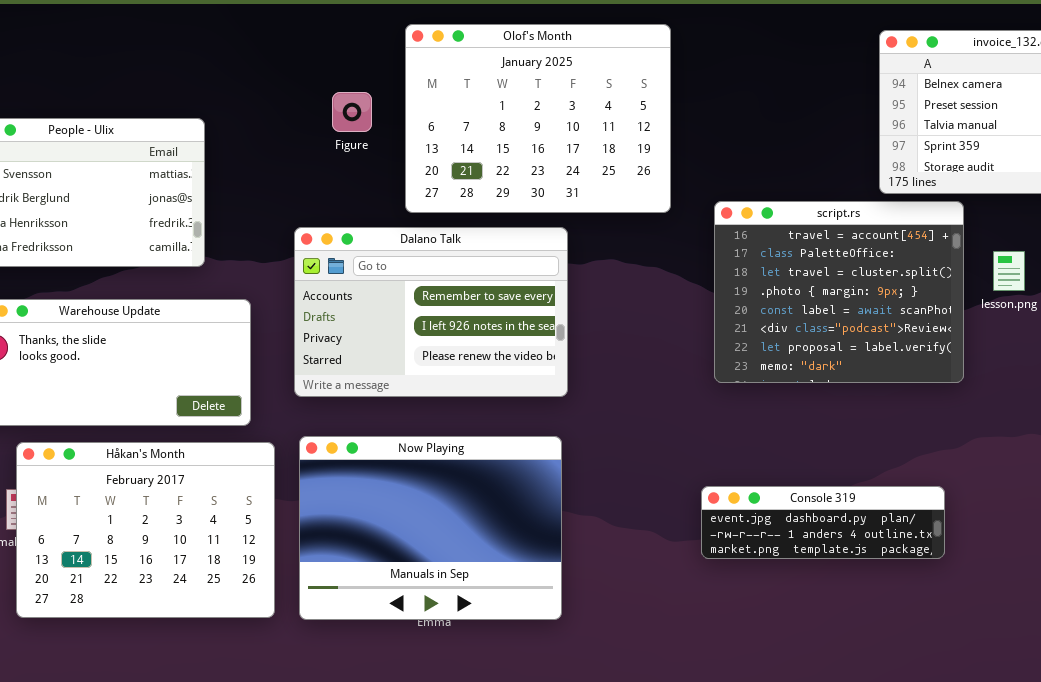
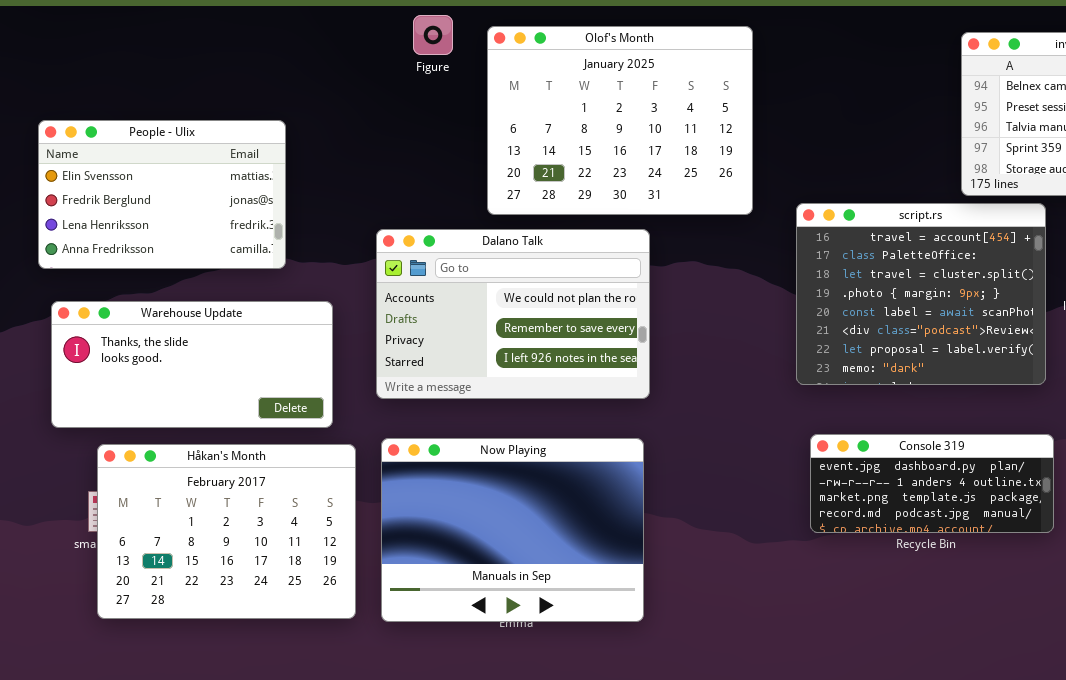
Figure: [332,92,372,132] -> [413,15,453,55], moved
Dalano Talk: [294,227,568,397] -> [376,229,650,399], scrolled up 1 row
Console 319: [701,486,945,559] -> [810,434,1054,533], moved, resized

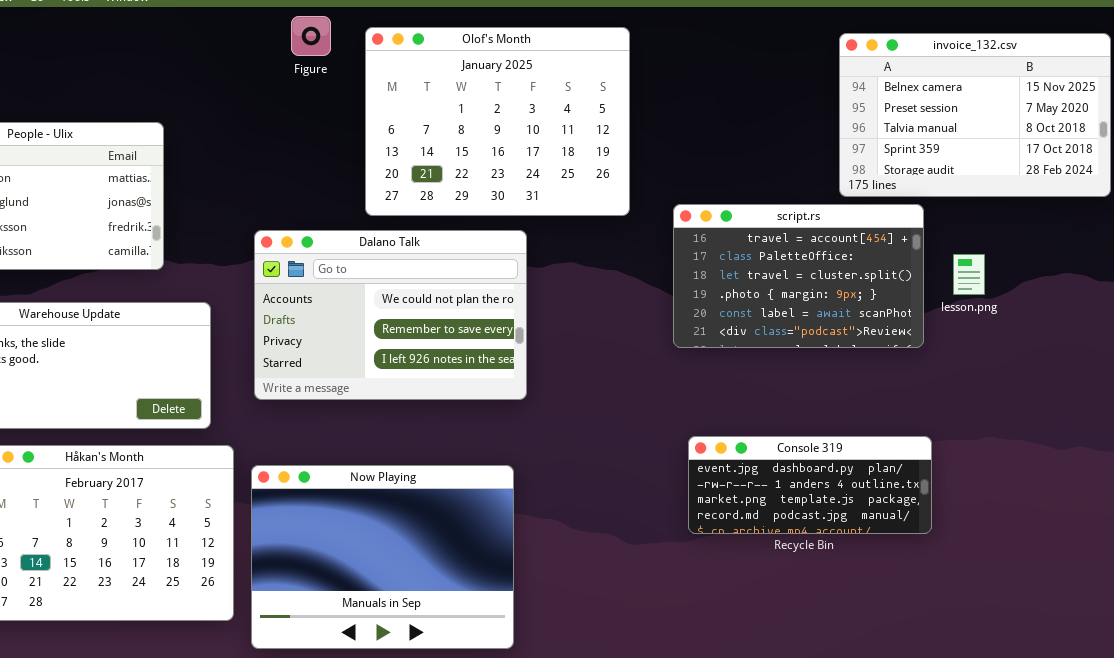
script.rs: [796,203,1046,385] -> [673,204,924,348], resized
Now Playing: [381,438,644,622] -> [251,465,514,649], moved

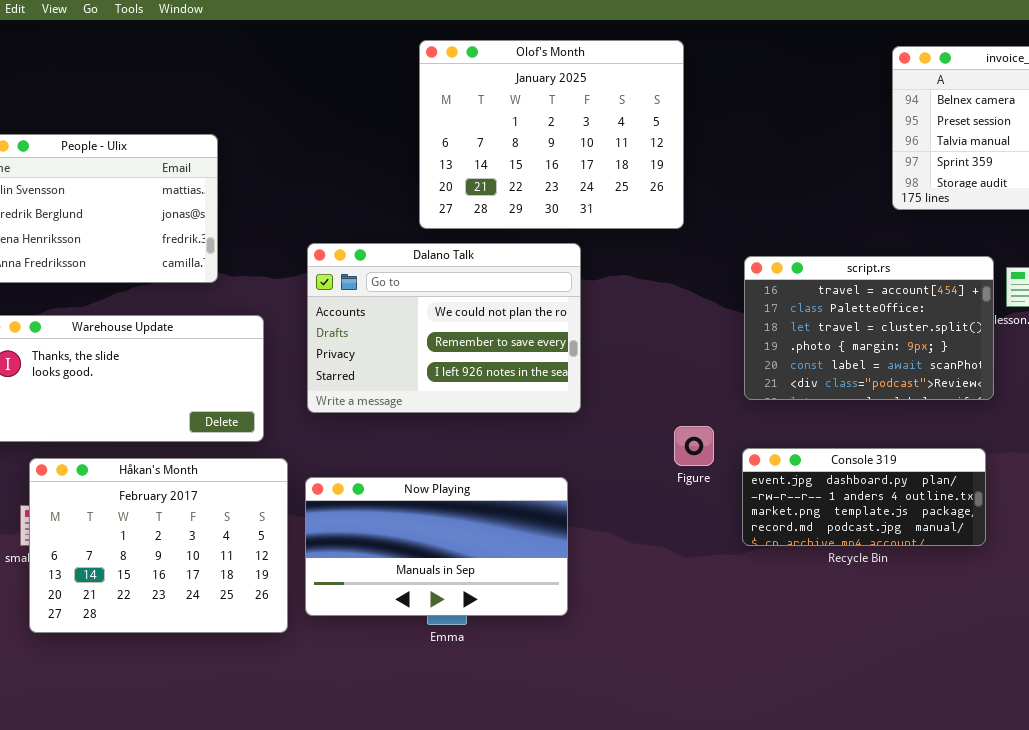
Figure: [291,16,331,56] -> [674,426,714,466], moved
script.rs: [673,204,924,348] -> [744,256,994,400], moved
Now Playing: [251,465,514,649] -> [305,477,568,616], resized

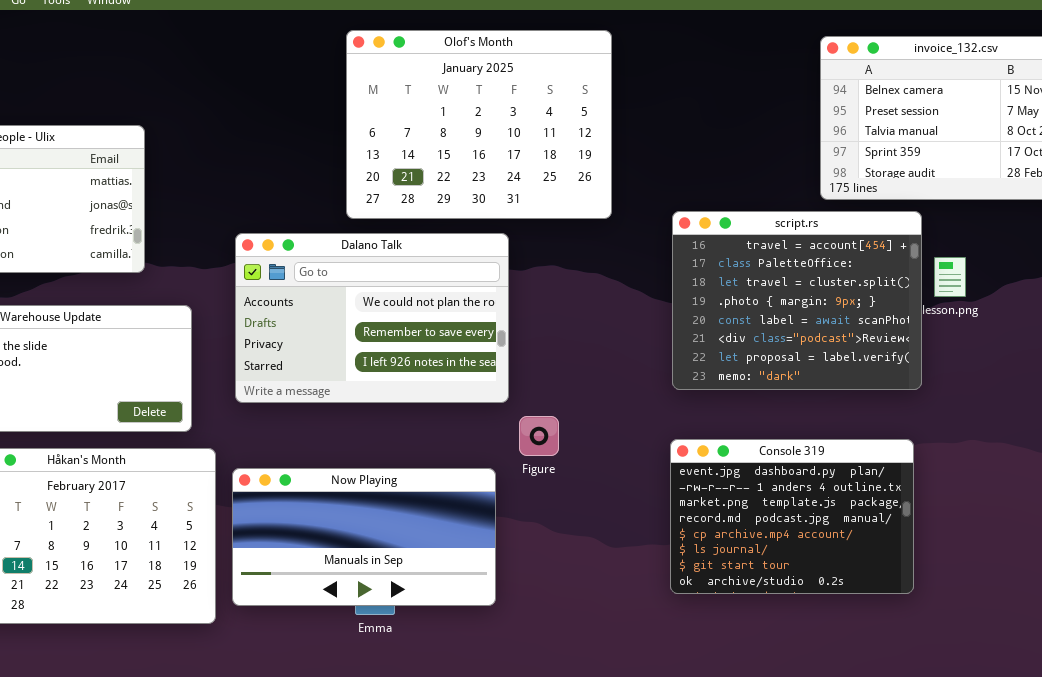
script.rs: [744,256,994,400] -> [672,211,922,390], resized
Figure: [674,426,714,466] -> [519,416,559,456], moved
Console 319: [742,448,986,546] -> [670,439,914,594], resized

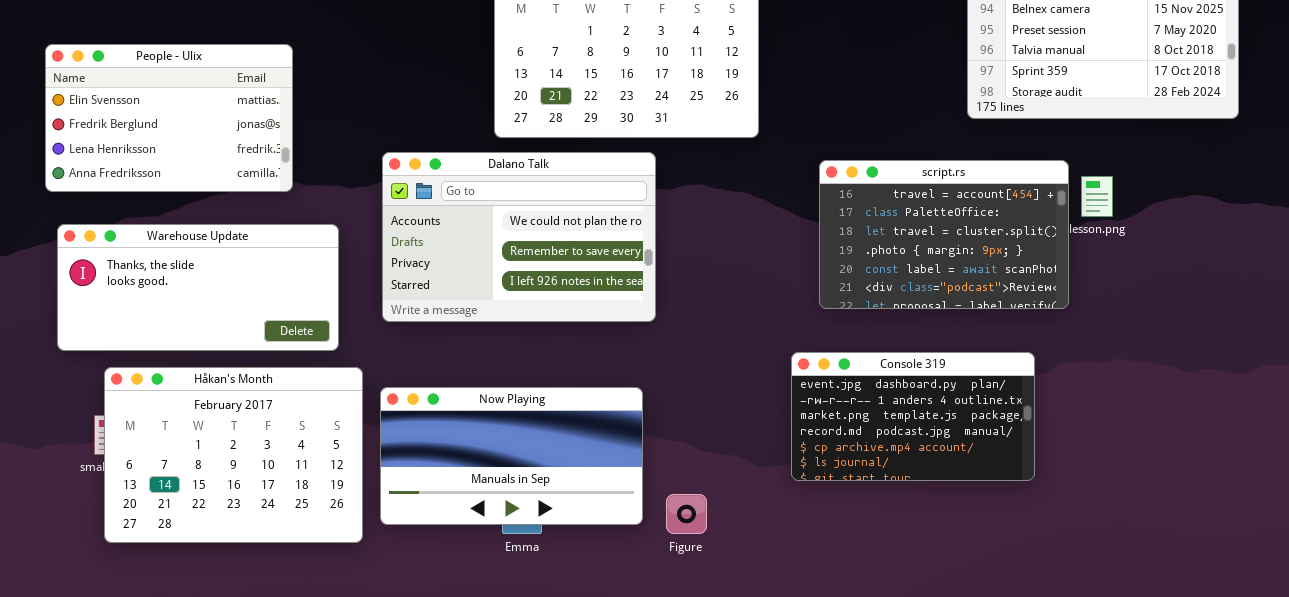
script.rs: [672,211,922,390] -> [819,160,1069,309], resized
Figure: [519,416,559,456] -> [666,494,707,534], moved
Console 319: [670,439,914,594] -> [791,352,1035,481], moved, resized

